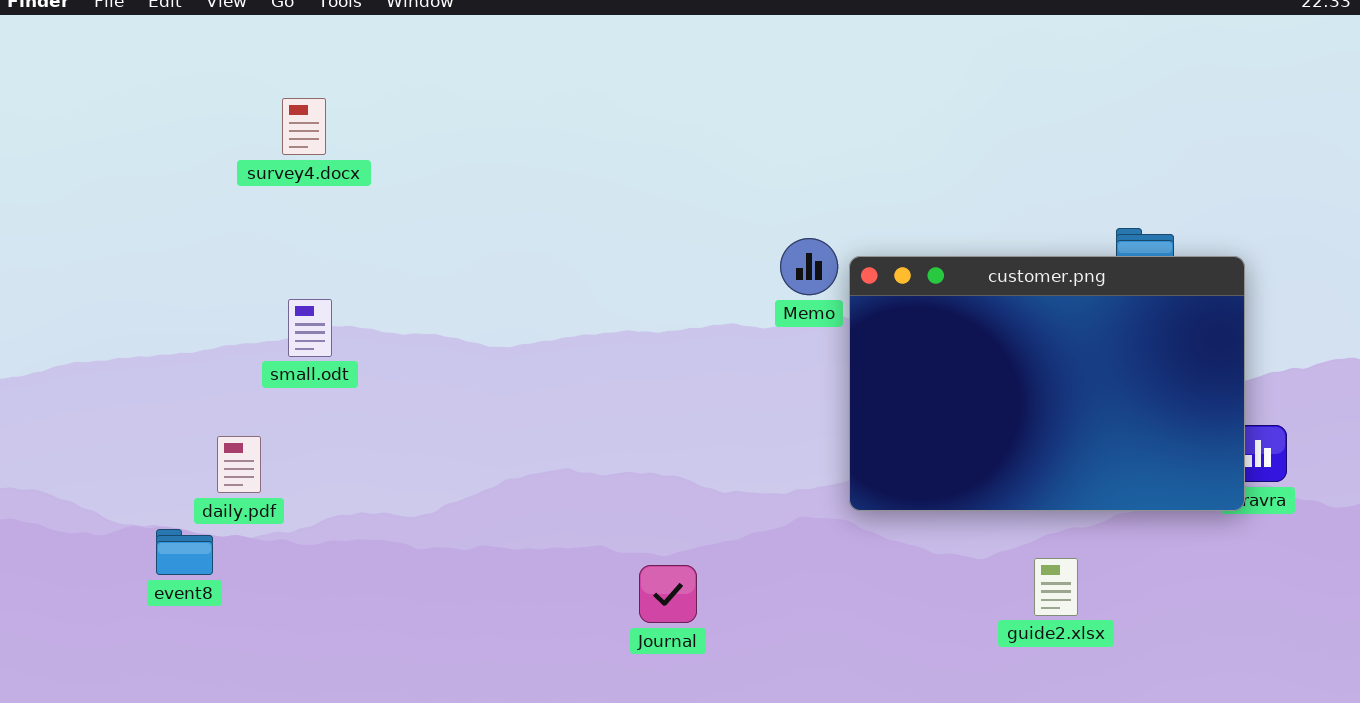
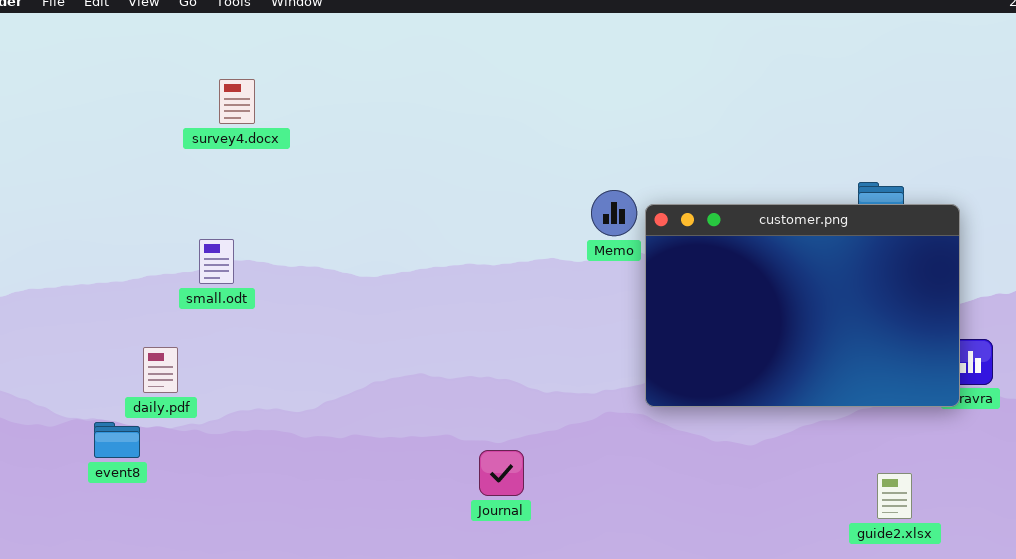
survey4.docx: [282,98,326,155] -> [219,79,255,124], moved
guide2.xlsx: [1034,558,1078,616] -> [877,473,912,519], moved

